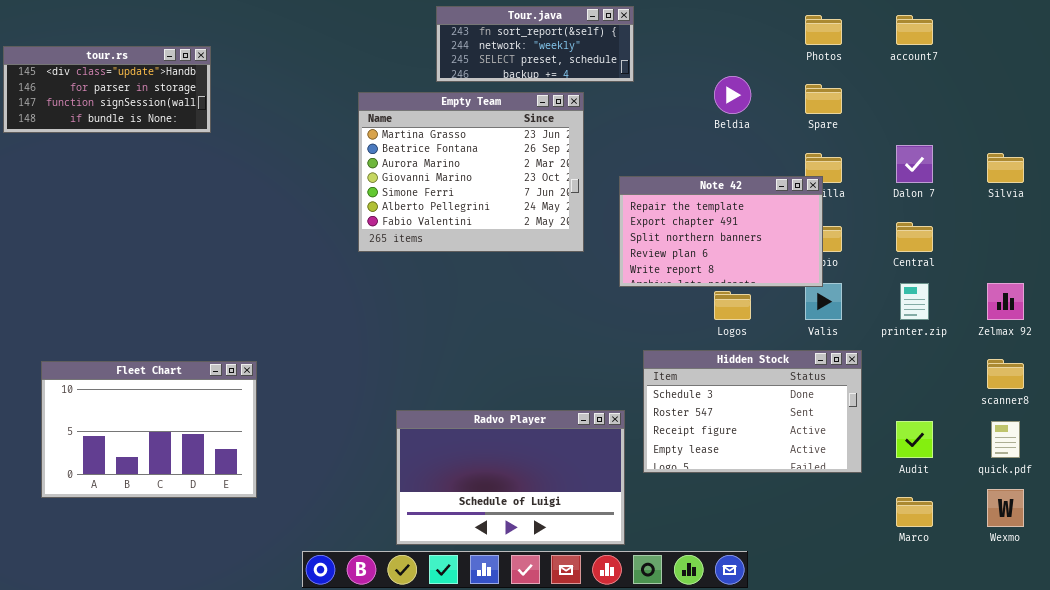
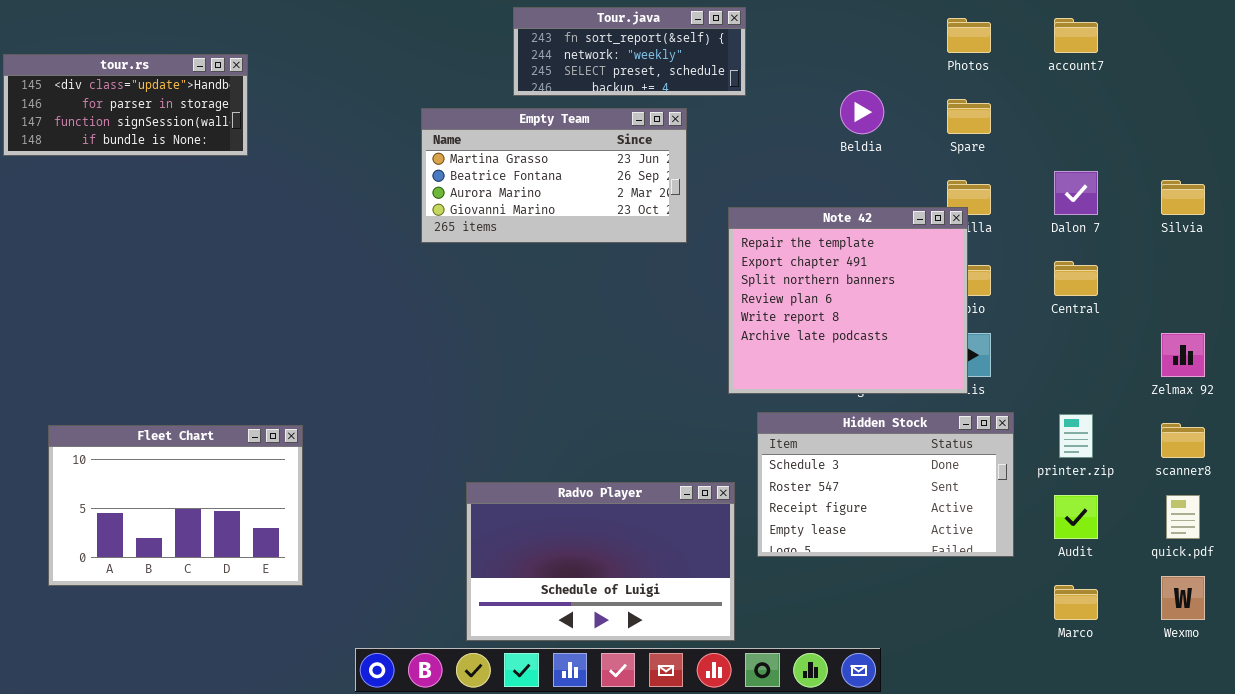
Empty Team: [358,92,584,252] -> [421,108,687,243], resized
Note 42: [619,176,823,287] -> [728,207,968,394], resized
printer.zip: [900,283,929,320] -> [1059,414,1093,458], moved

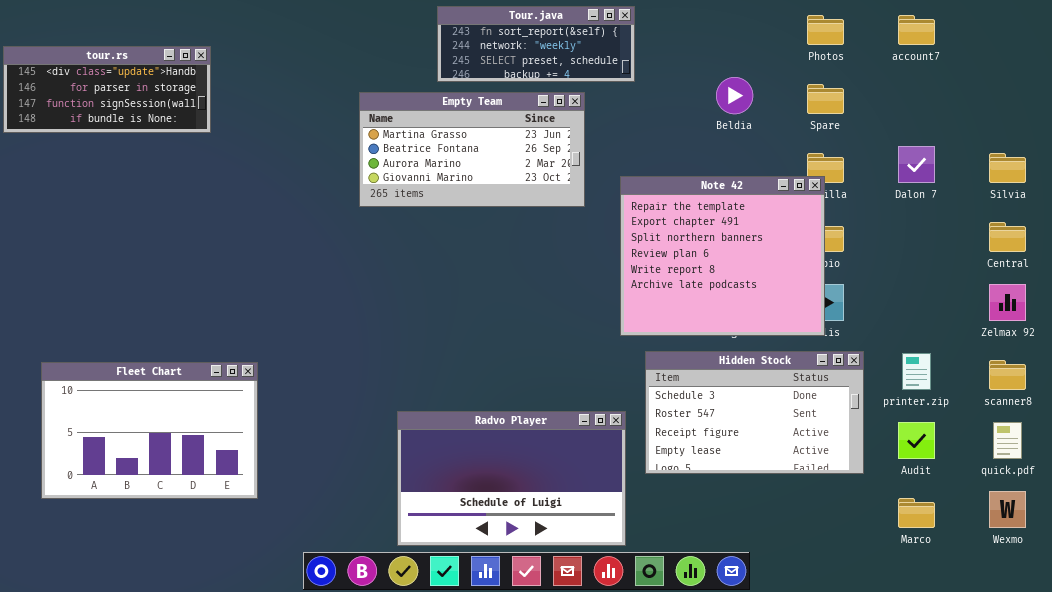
Central: [1054,261,1098,296] -> [989,222,1026,252], moved

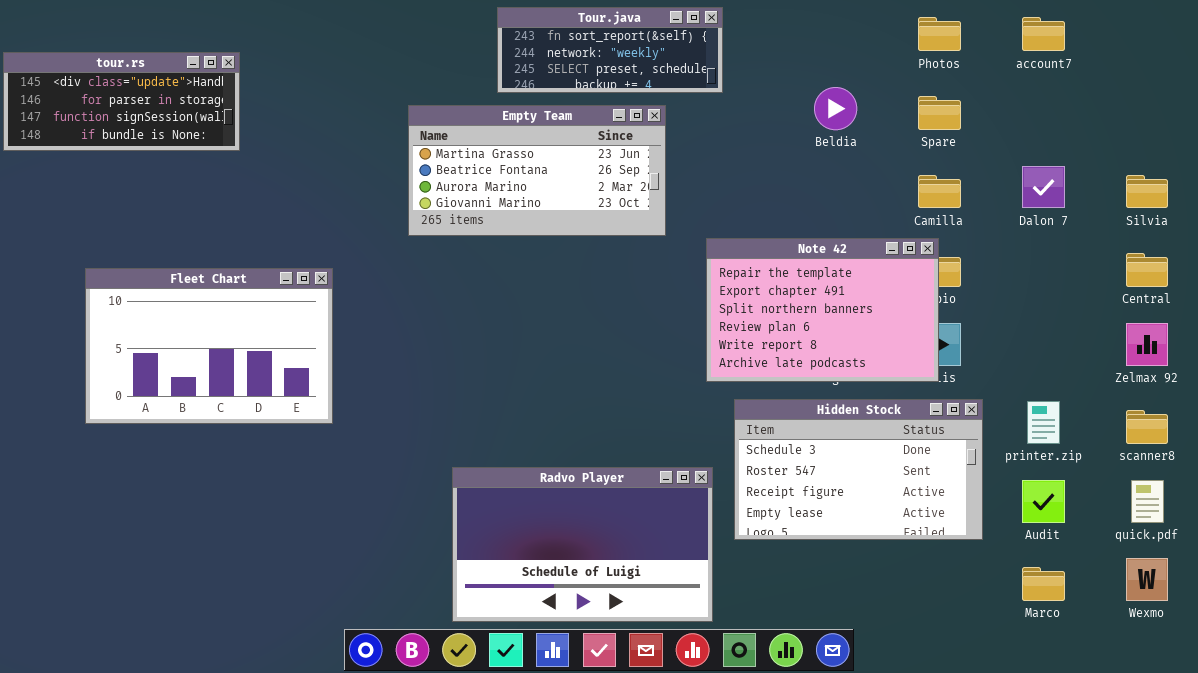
Note 42: [620,176,825,336] -> [706,238,939,382], resized
Fleet Chart: [41,362,258,499] -> [85,268,333,424], moved

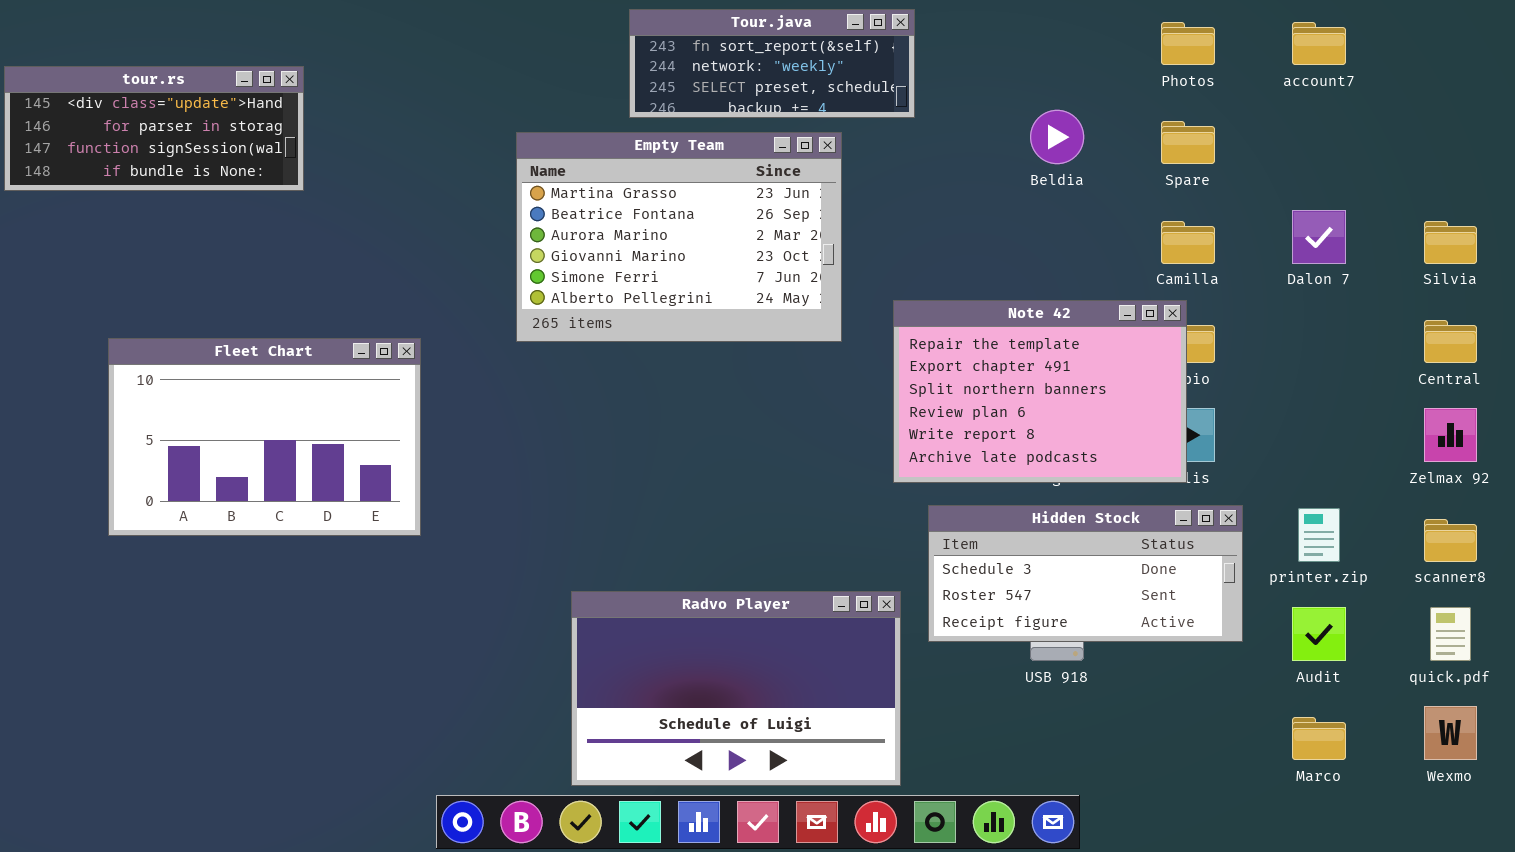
Empty Team: [408,105,666,236] -> [516,132,842,342], resized
Hidden Stock: [734,399,983,540] -> [928,505,1243,642], resized

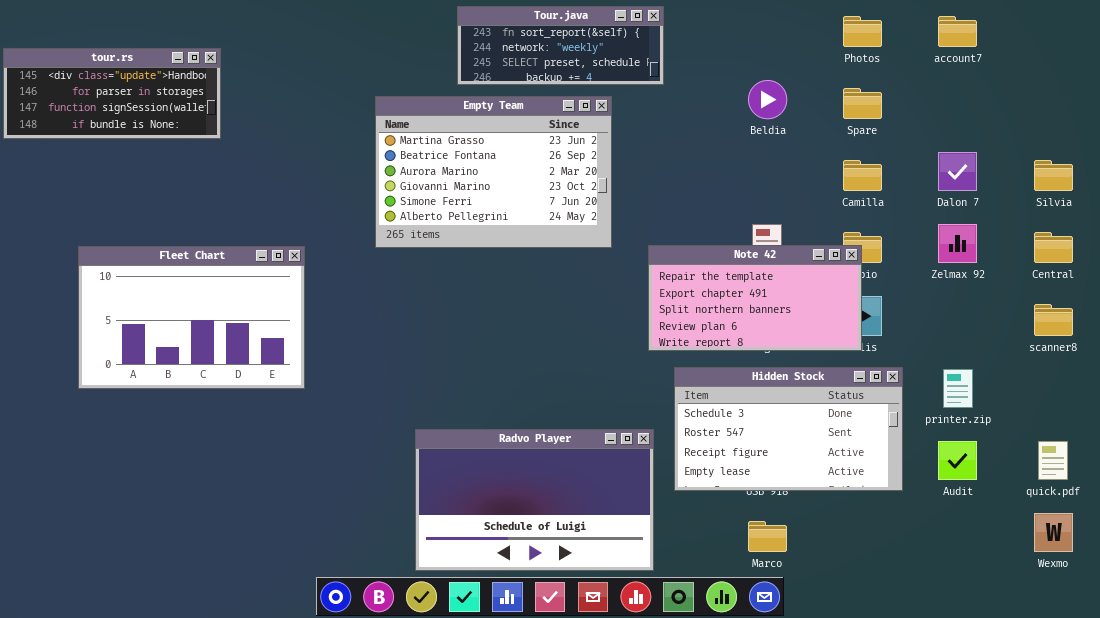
Note 42: [893,300,1187,483] -> [648,245,862,351], resized
Zelmax 92: [1424,408,1477,462] -> [938,224,977,263], moved
Hidden Stock: [928,505,1243,642] -> [674,367,903,491], resized
scanner8: [1424,519,1477,562] -> [1034,304,1073,336], moved
Marco: [1292,717,1346,760] -> [748,521,787,552], moved

